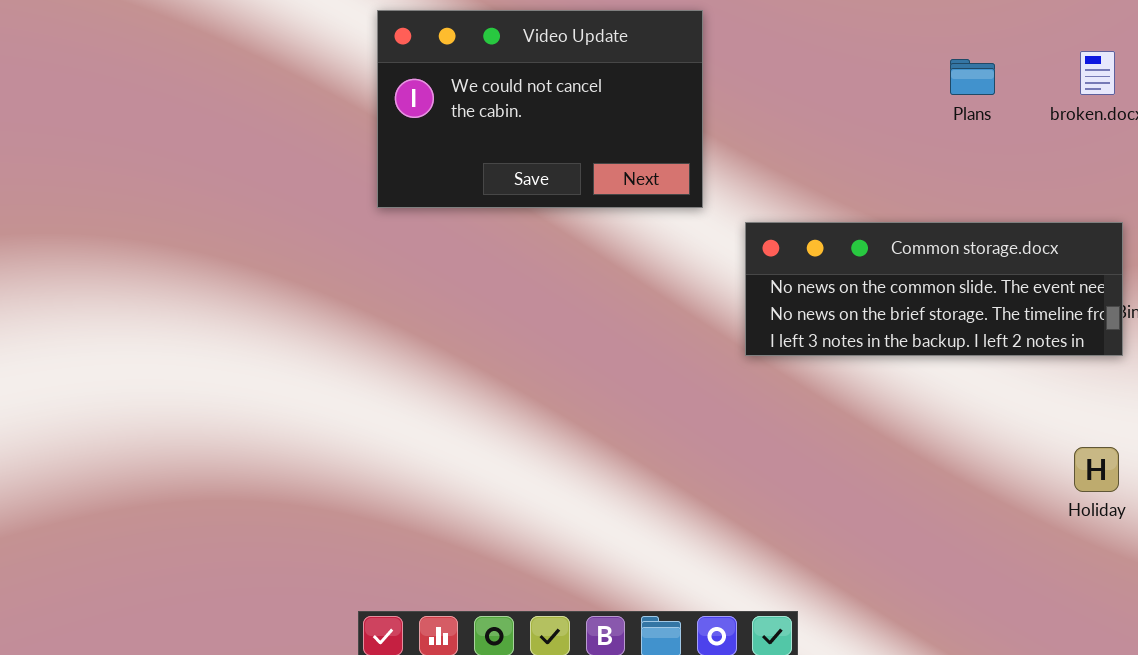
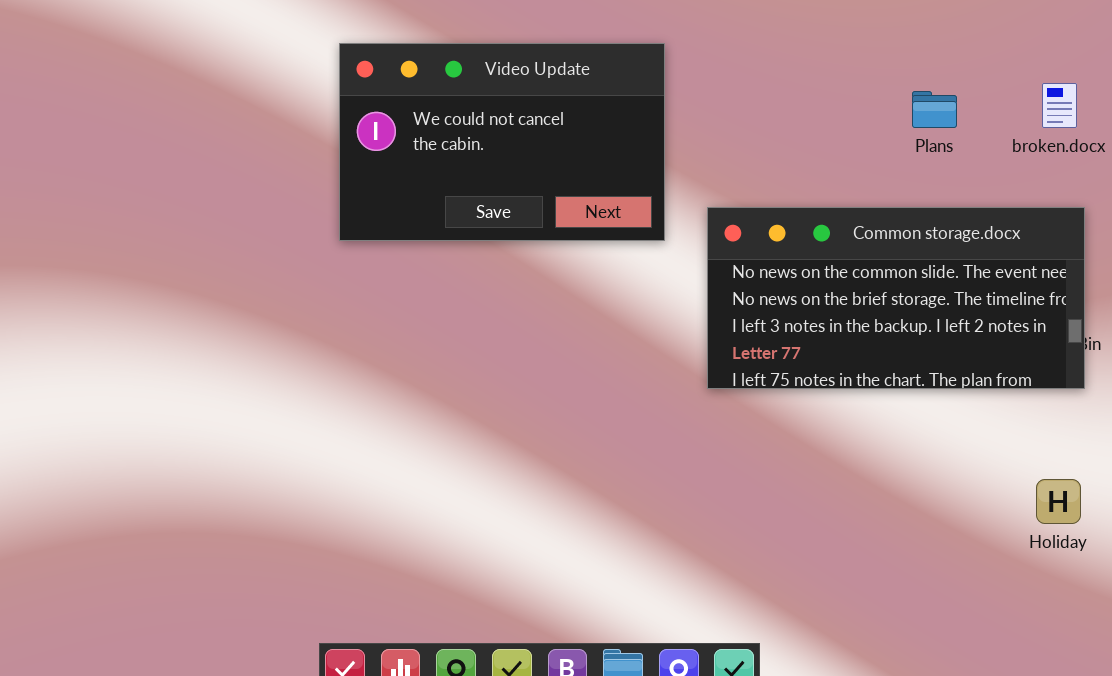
Common storage.docx: [745,222,1123,356] -> [707,207,1085,389], resized

